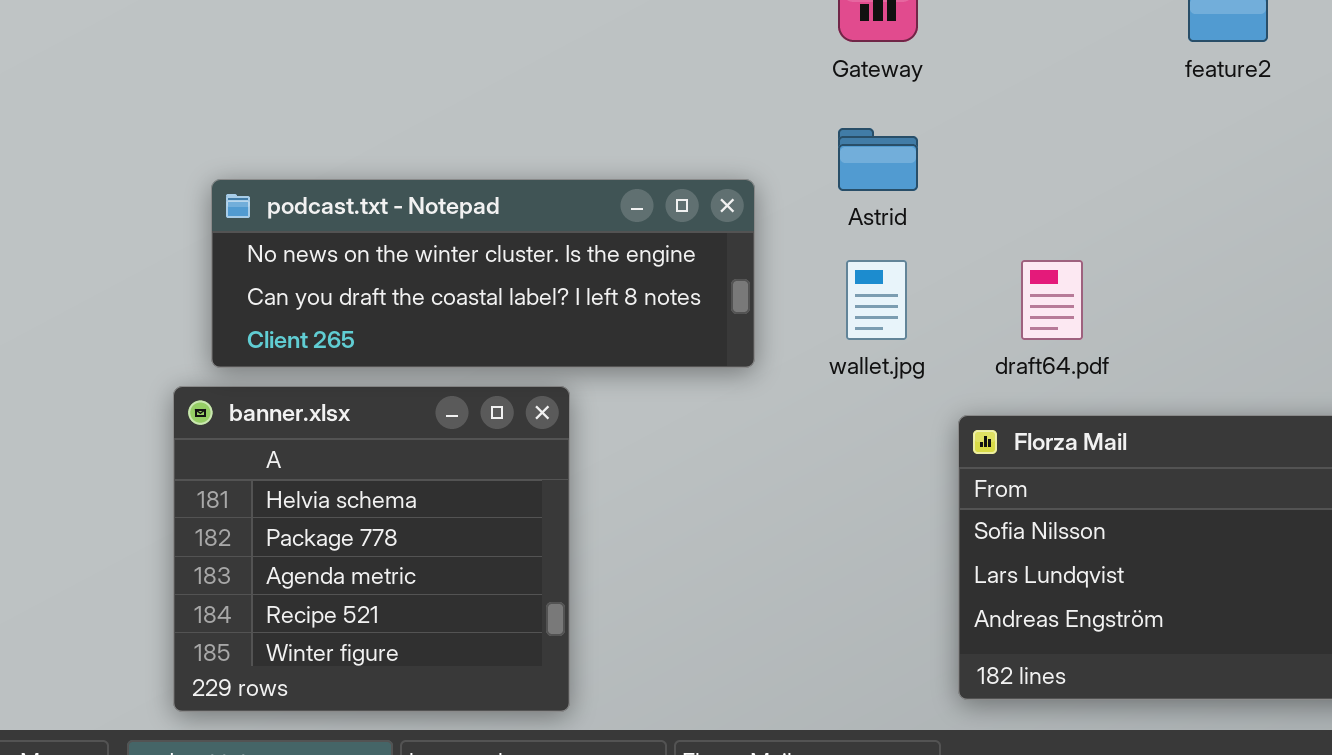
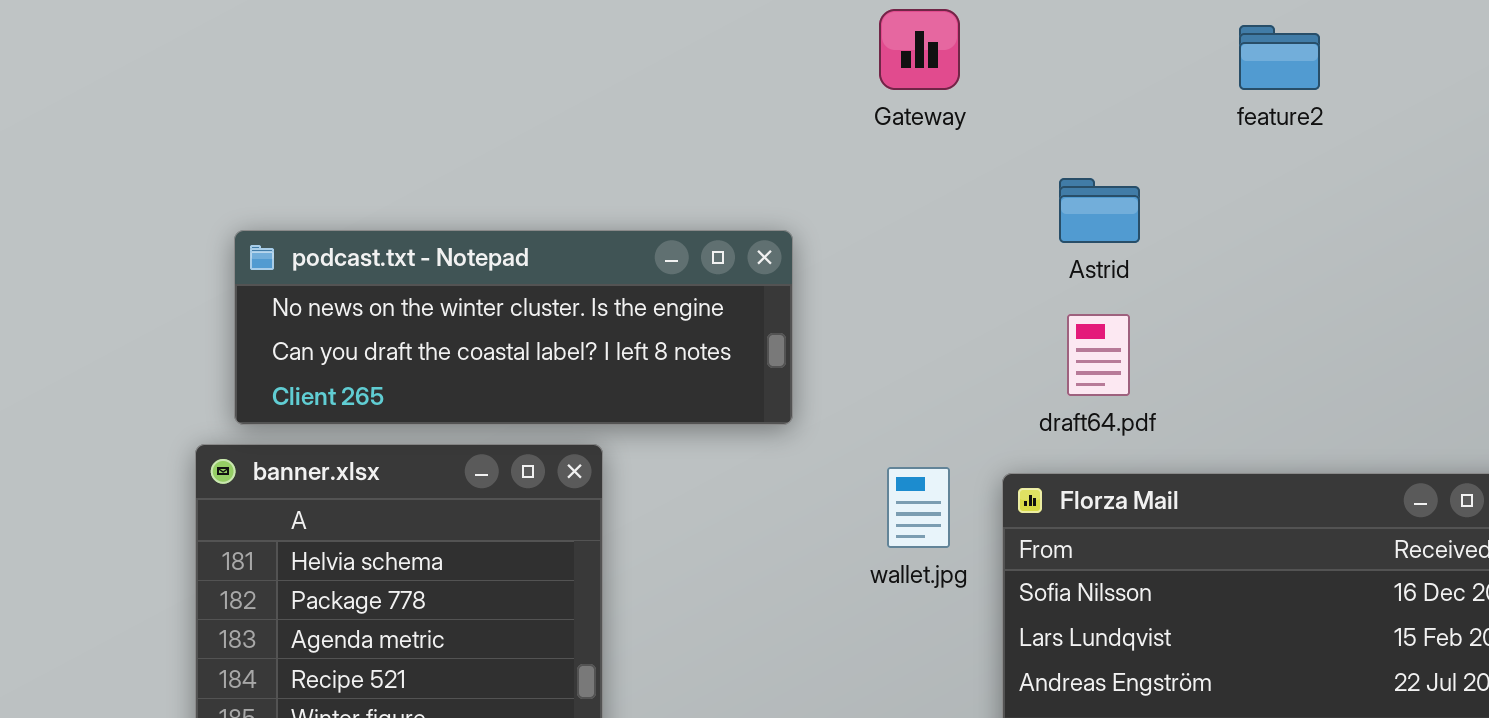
Astrid: [838,128,918,191] -> [1059,178,1140,243], moved
wallet.jpg: [846,260,907,340] -> [887,467,950,548], moved

